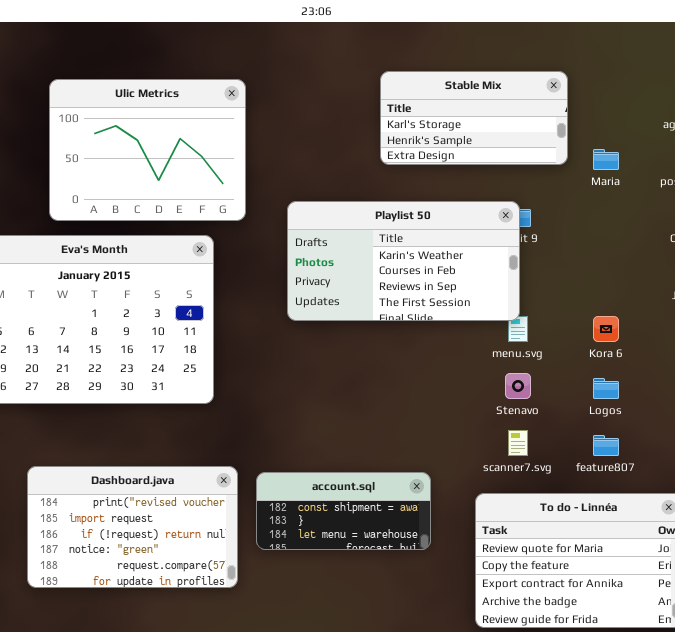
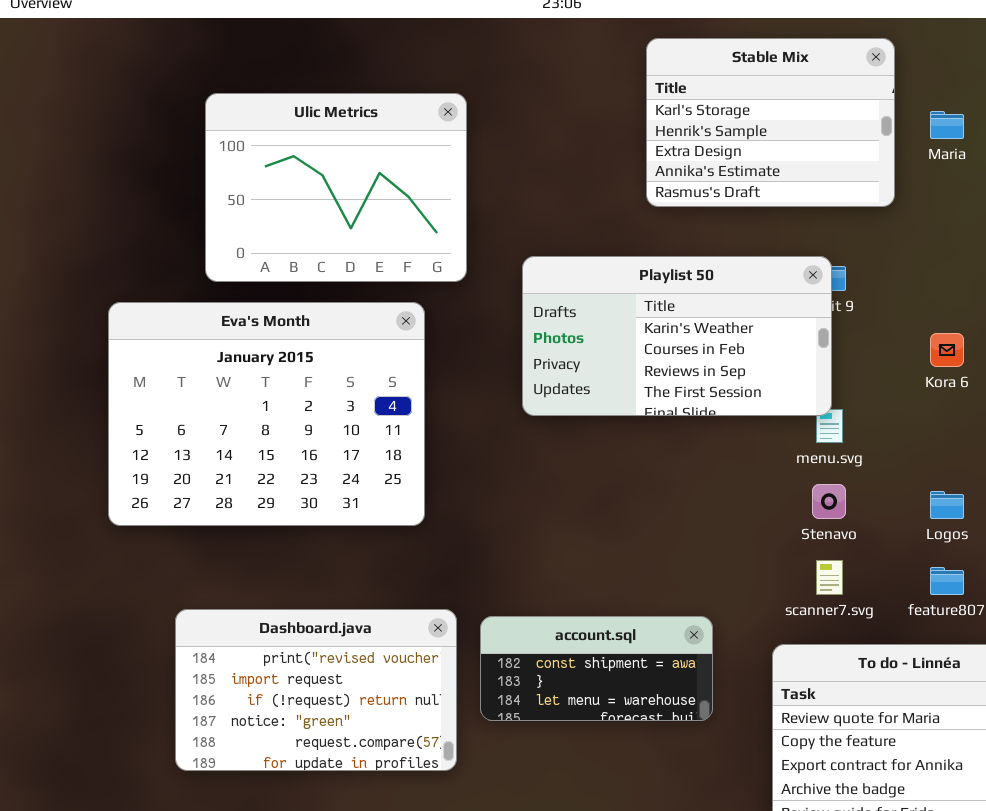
Stable Mix: [380,71,568,165] -> [646,38,895,207], resized
Maria: [593,149,619,170] -> [930,111,964,139], moved
Kora 6: [593,316,619,342] -> [930,333,964,367], moved

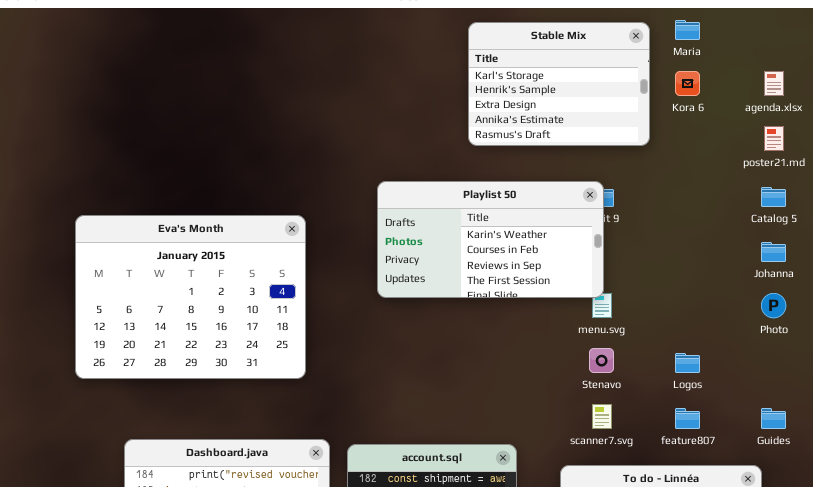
Ulic Metrics: [205,93,467,282] -> none, closed
Maria: [930,111,964,139] -> [675,20,700,40], moved
Kora 6: [930,333,964,367] -> [675,71,700,96], moved

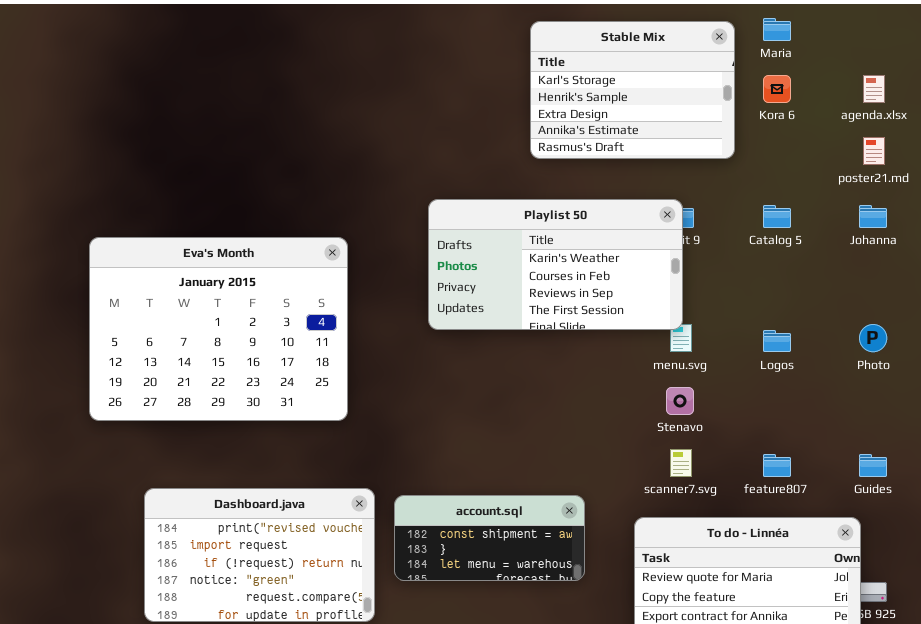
Catalog 5: [761,187,786,207] -> [763,205,791,228], moved
Johanna: [761,242,786,262] -> [859,205,887,228], moved
Logos: [675,353,700,373] -> [763,330,791,352], moved

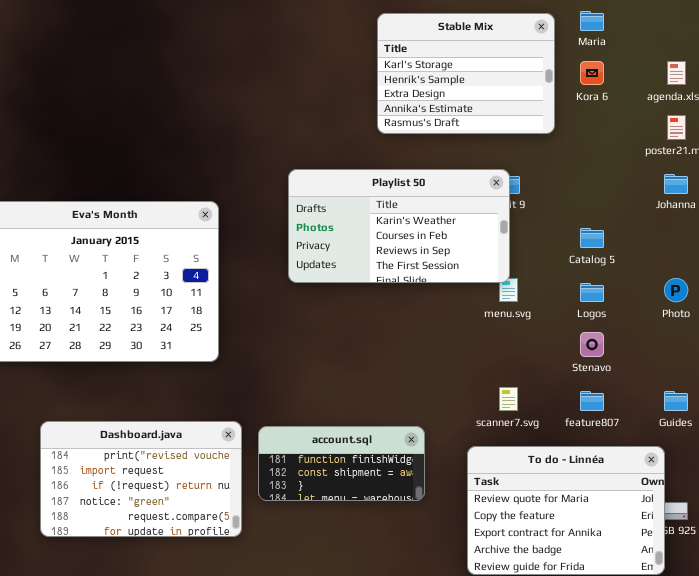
Catalog 5: [763,205,791,228] -> [580,228,604,248], moved
Stenavo: [666,387,694,415] -> [580,332,604,357], moved
account.sql: [394,495,585,581] -> [258,426,425,501], scrolled up 1 row

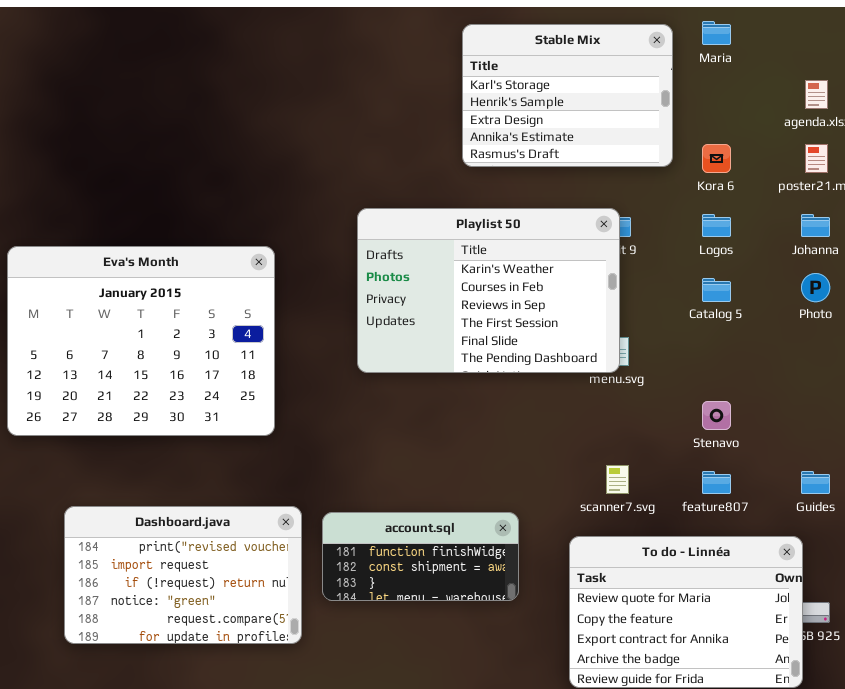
Kora 6: [580,61,604,85] -> [702,144,731,173], moved
Playlist 50: [288,169,510,283] -> [357,208,620,373], resized
Photo: [664,278,688,302] -> [801,273,830,302], moved
Logos: [580,283,604,302] -> [702,214,731,237], moved

